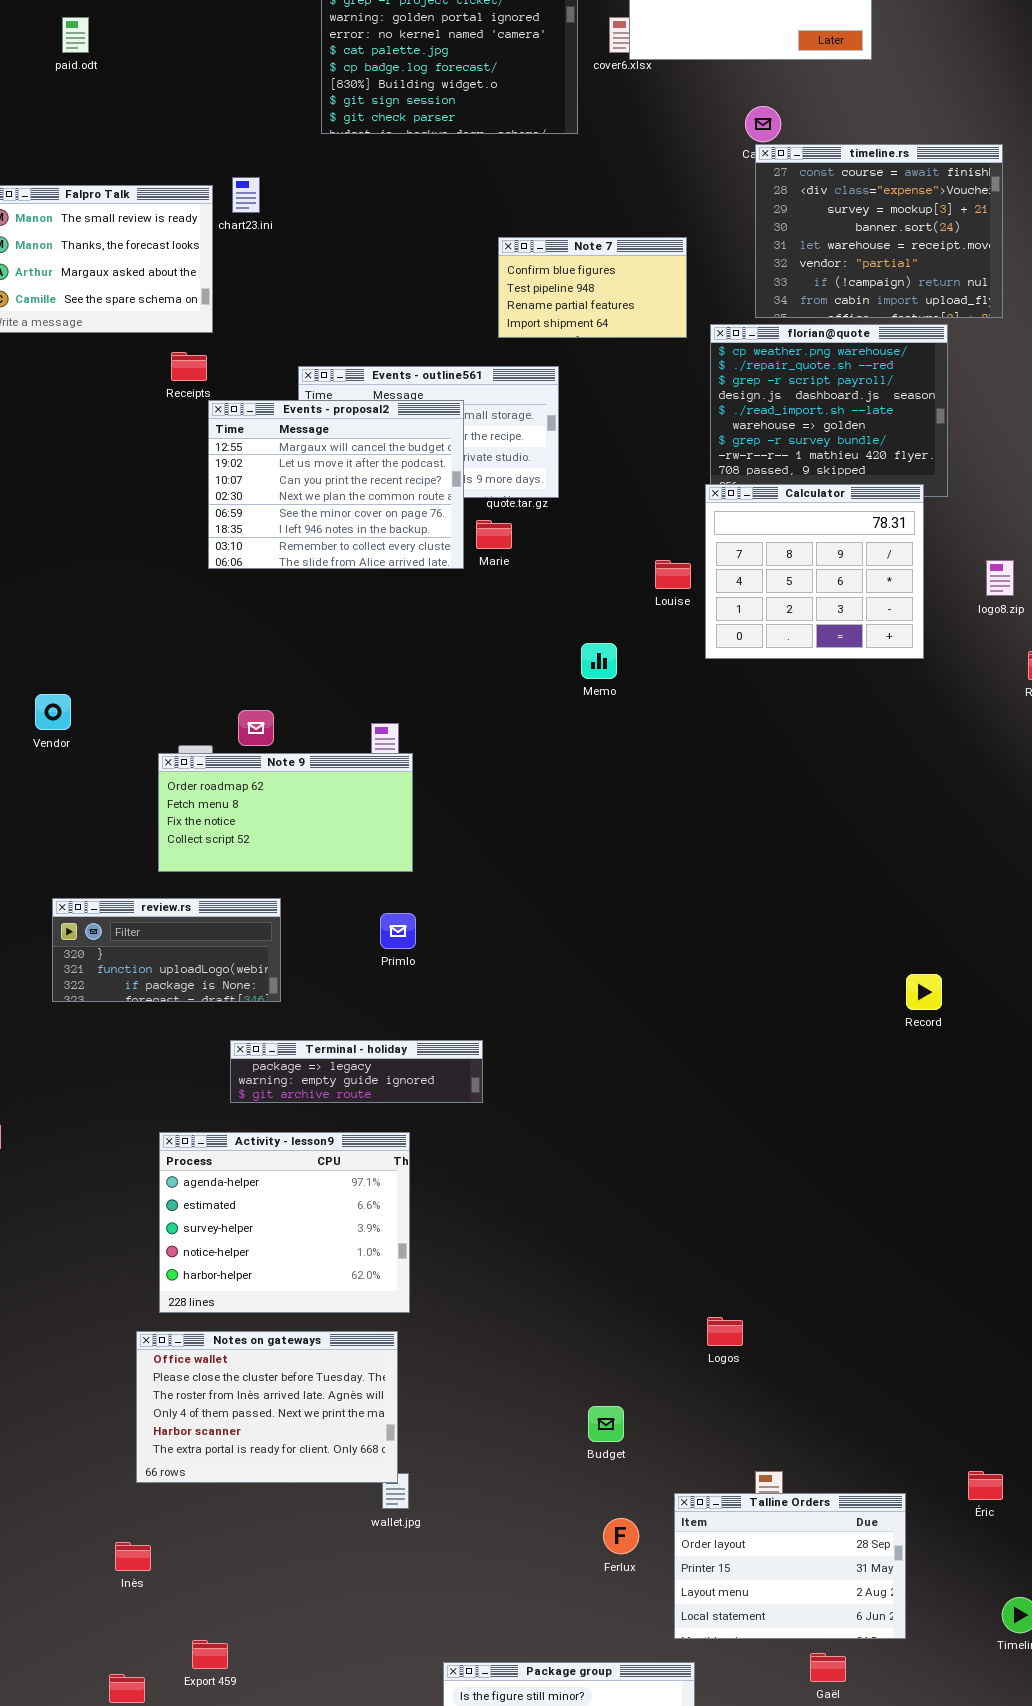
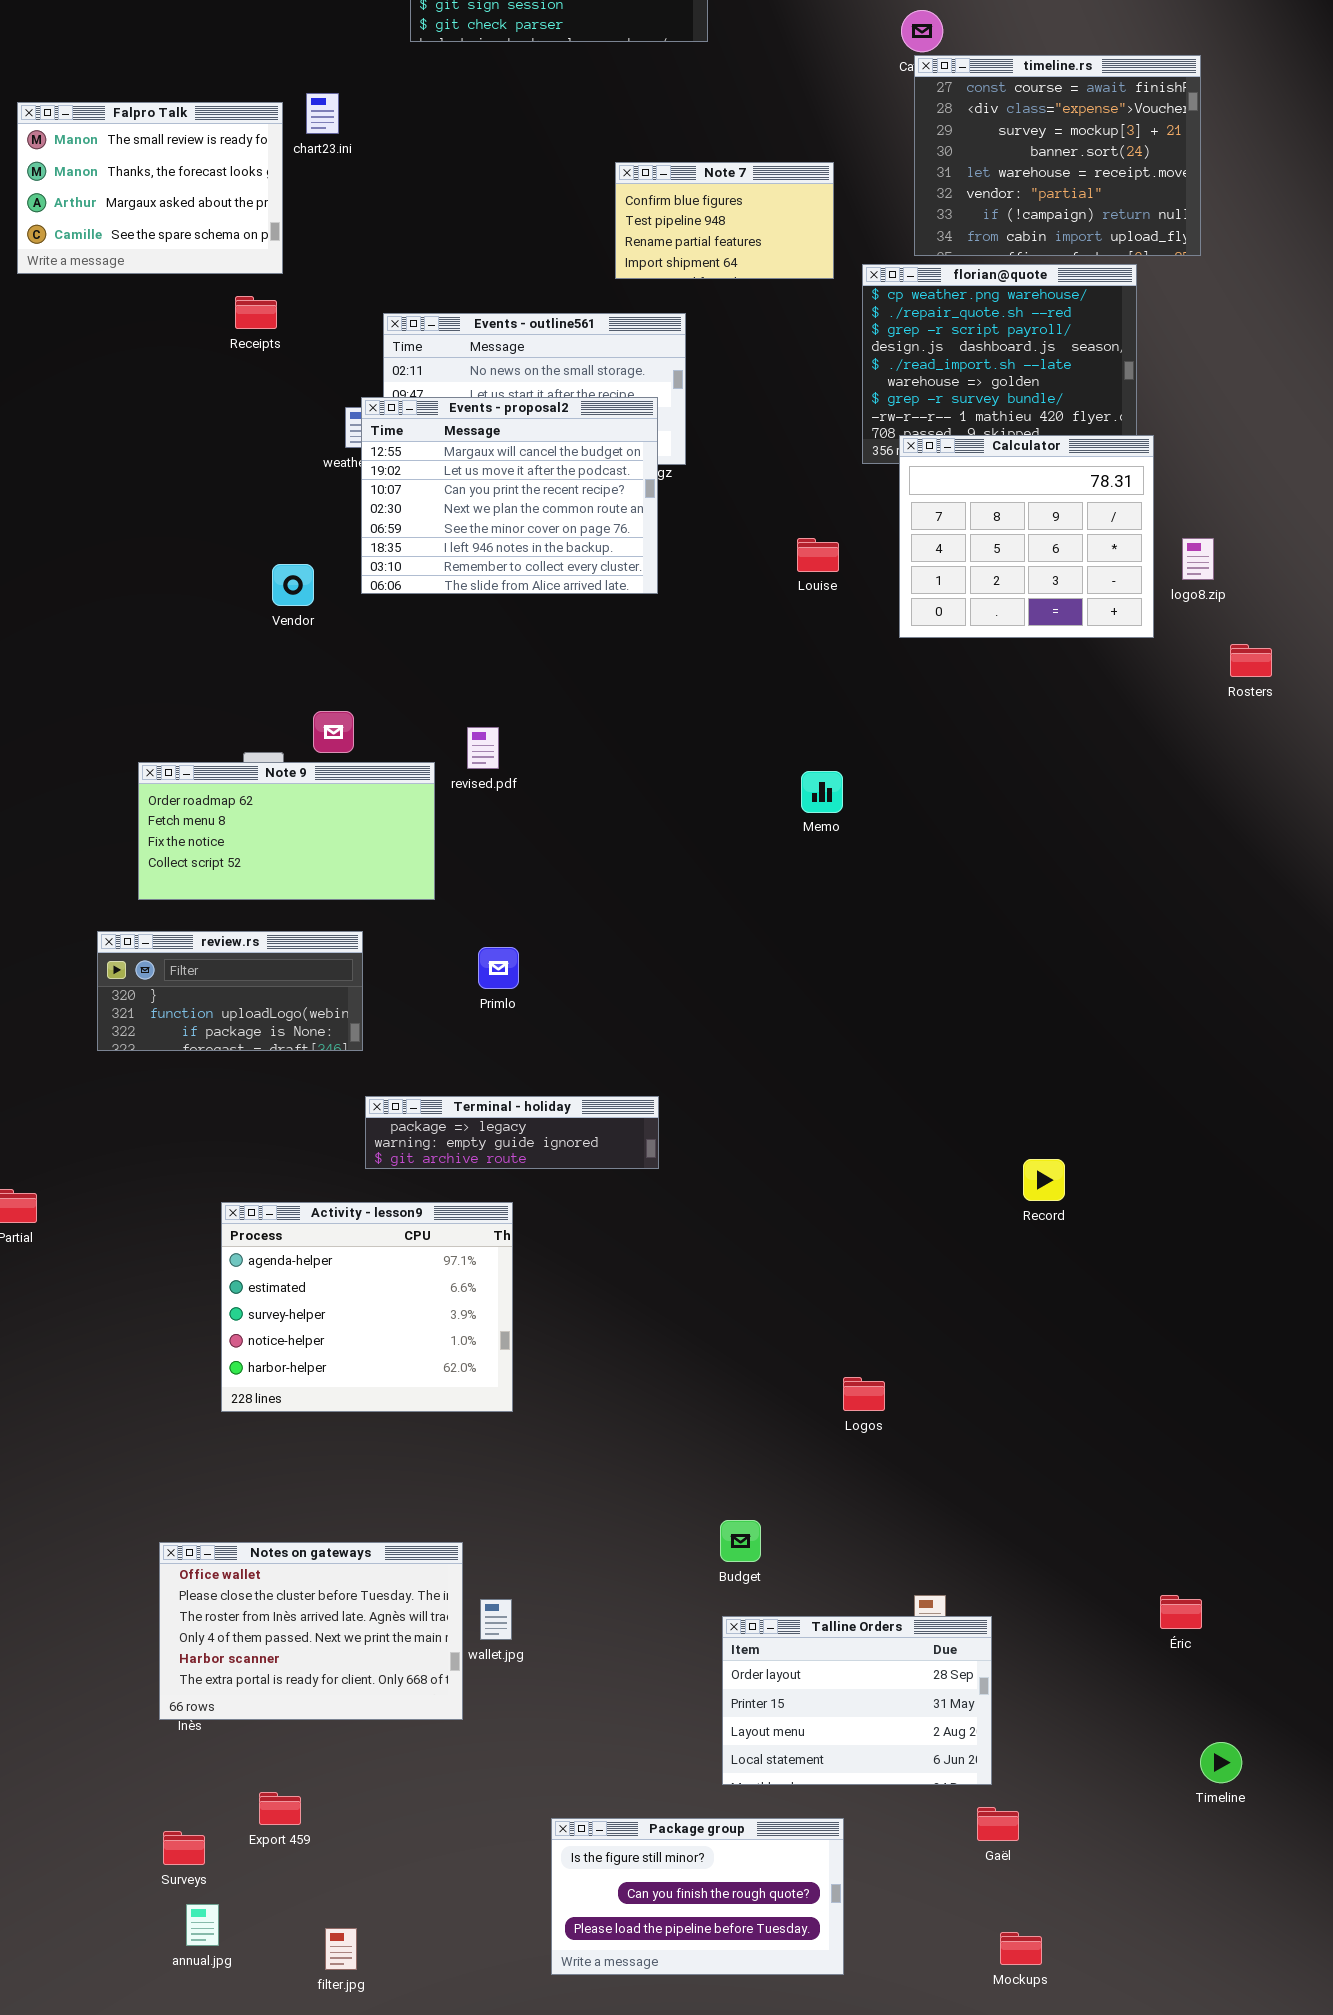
Events - proposal2: [208,400,464,569] -> [361,397,658,594], moved
Calculator: [705,484,924,659] -> [899,435,1154,638], moved
Memo: [581,643,617,679] -> [801,771,843,813], moved
Vendor: [35,694,71,730] -> [272,564,314,606], moved
Note 9: [158,753,413,872] -> [138,762,435,900], moved
Record: [906,974,942,1010] -> [1023,1159,1065,1201], moved
Terminal - holiday: [230,1040,483,1103] -> [365,1096,659,1169], moved
Logos: [707,1317,743,1346] -> [843,1377,885,1411], moved
Notes on gateways: [136,1331,398,1483] -> [159,1542,463,1720], moved
Talline Orders: [674,1493,906,1639] -> [722,1616,992,1785], moved

